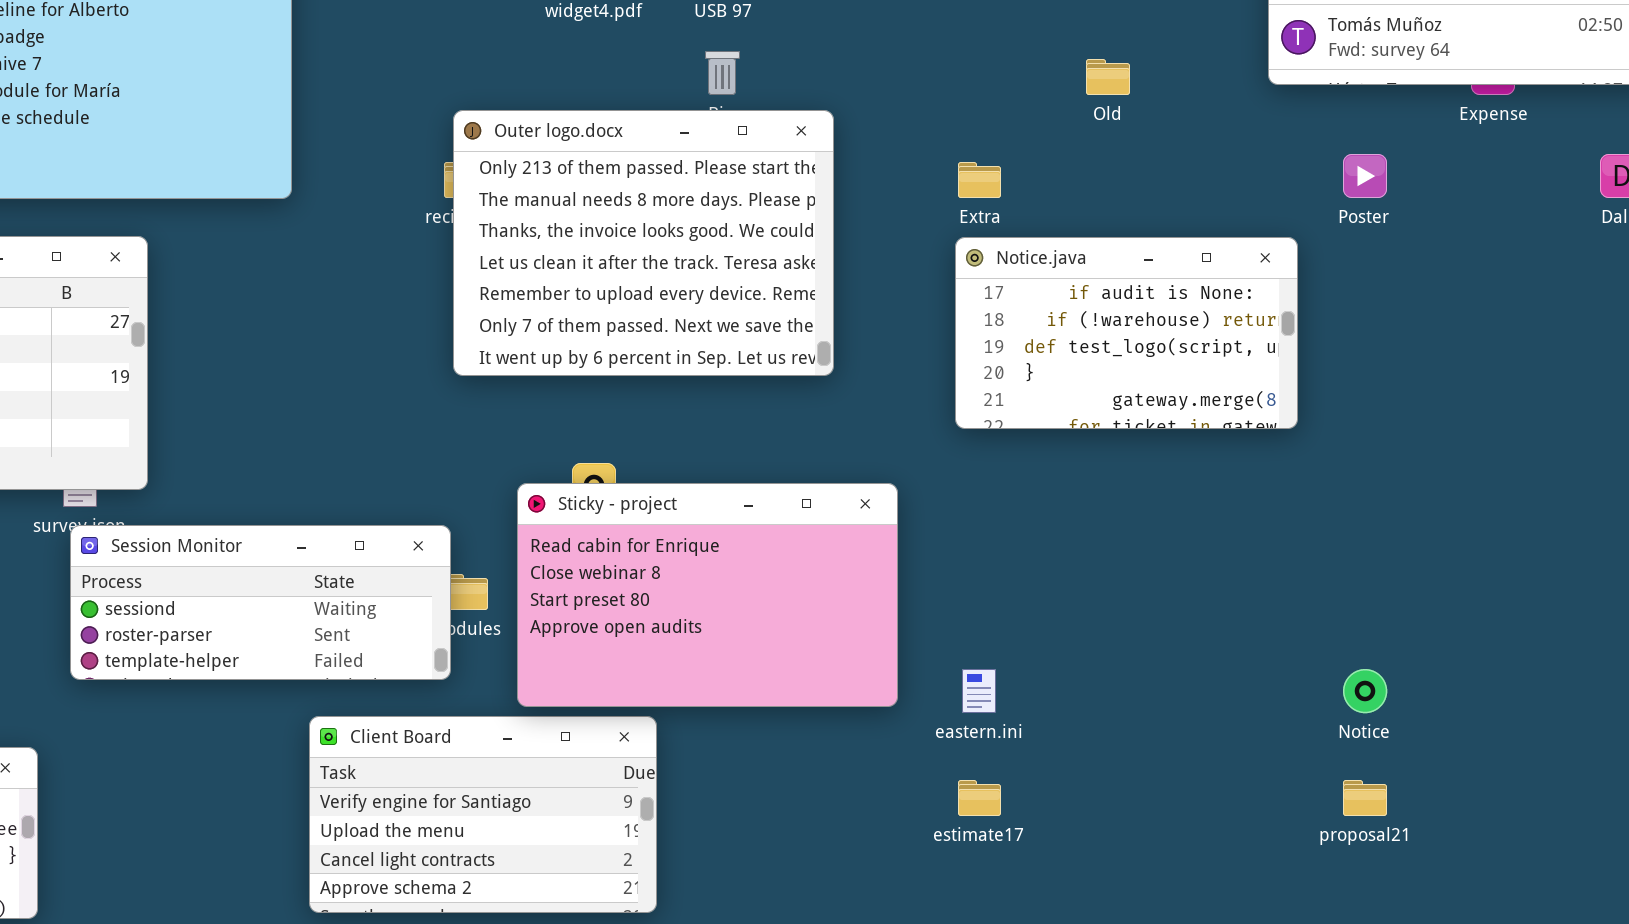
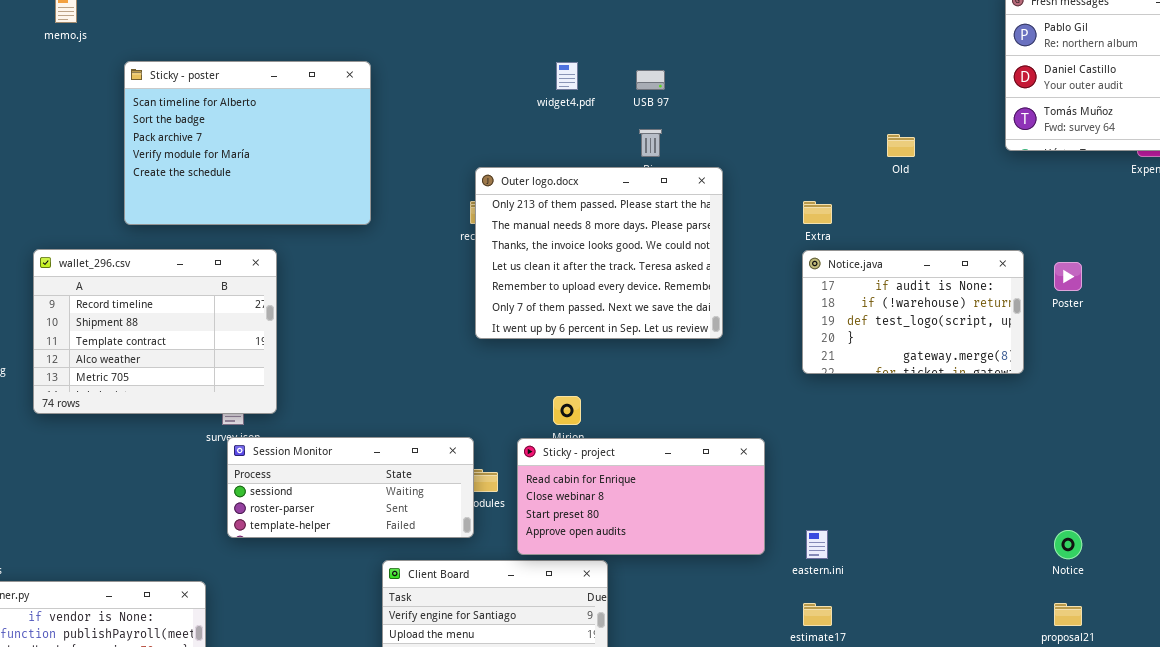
Poster: [1343,154,1387,198] -> [1054,262,1082,291], moved
Sticky - project: [517,483,898,707] -> [517,438,765,555], resized

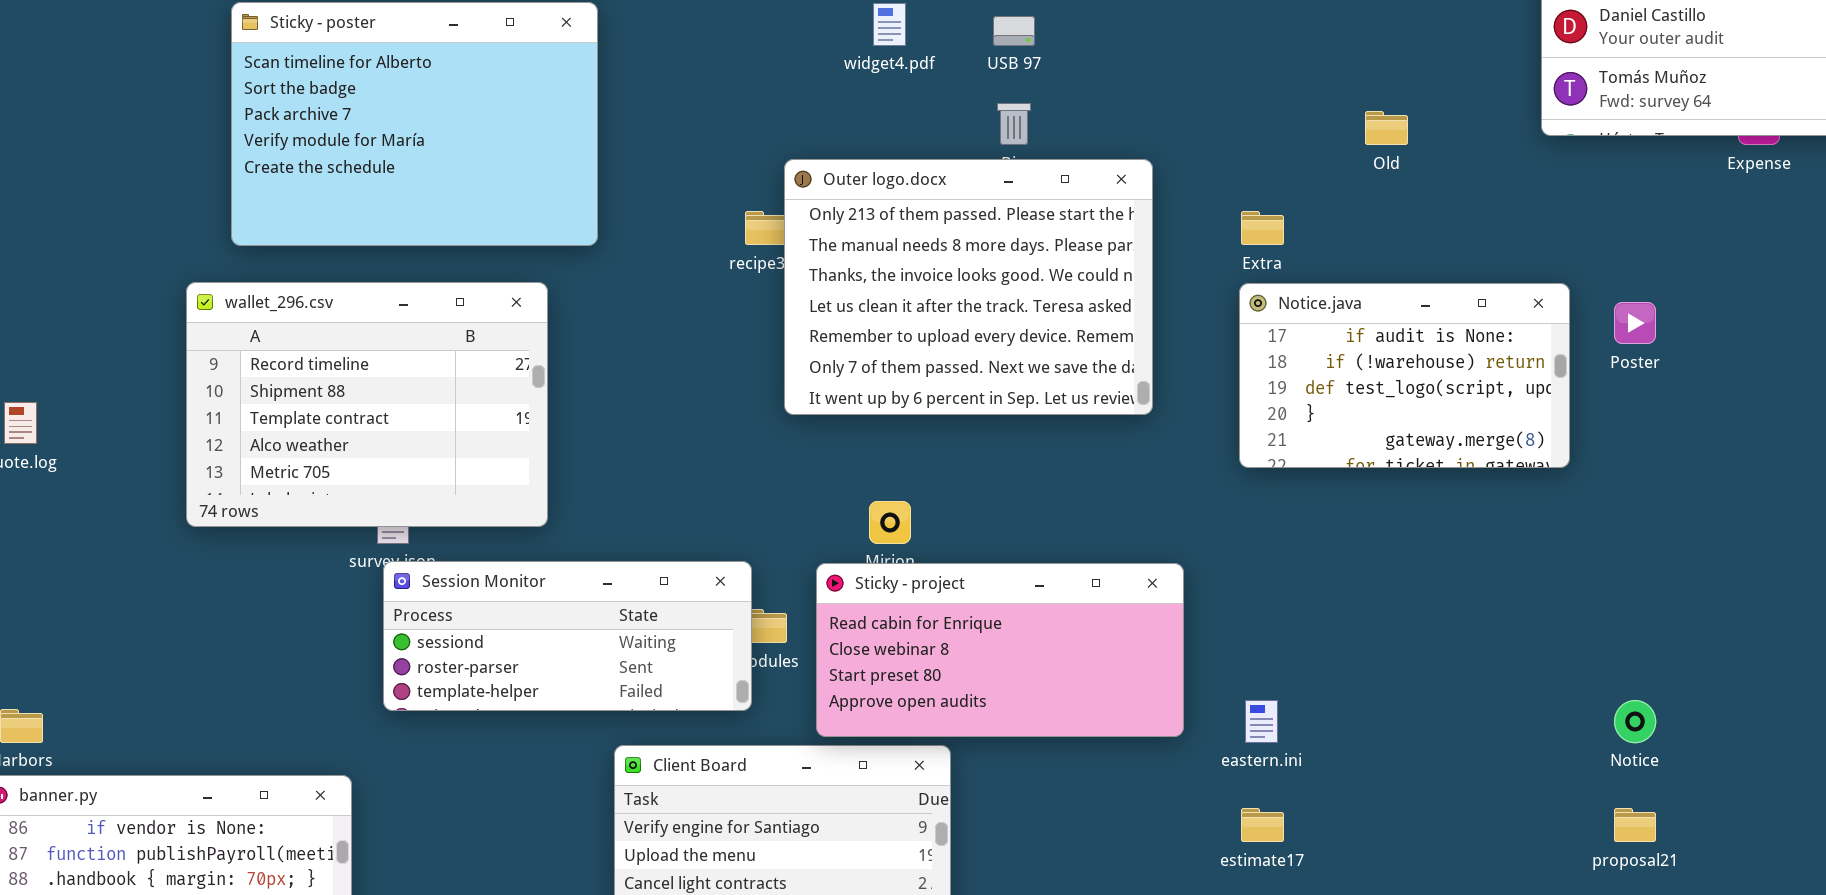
Outer logo.docx: [475,167,723,339] -> [784,159,1153,415], moved
wallet_296.csv: [33,249,277,414] -> [186,282,548,527], moved

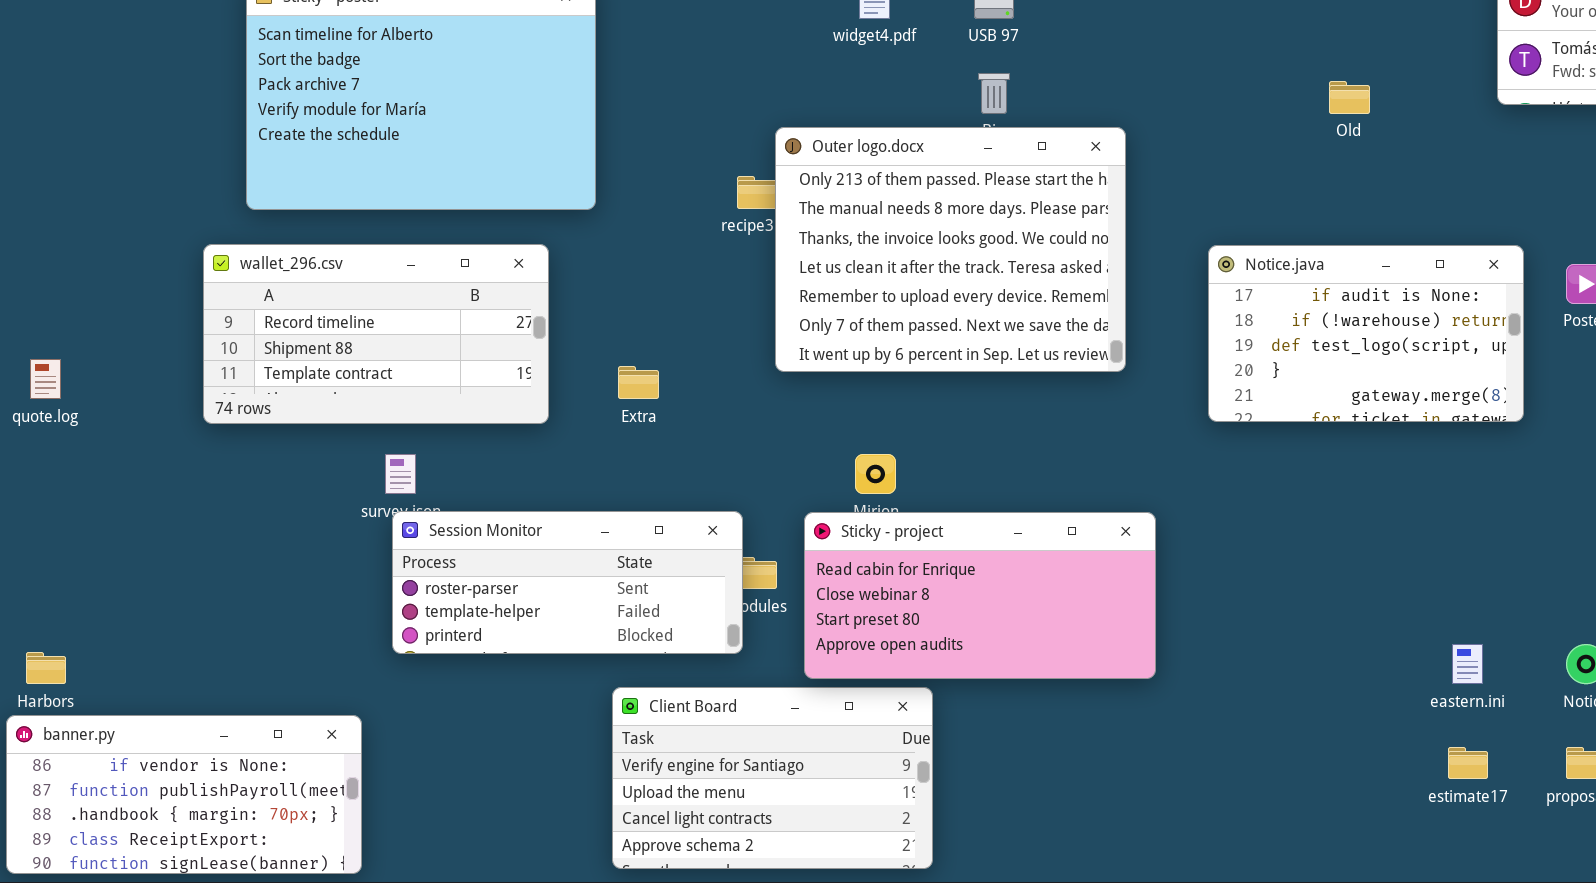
Extra: [1241,211,1284,245] -> [618,366,659,399], moved
wallet_296.csv: [186,282,548,527] -> [203,244,549,424], resized
Session Monitor: [383,561,752,711] -> [392,511,743,654], scrolled down 1 row
eastern.ini: [1245,700,1278,743] -> [1452,644,1483,684], moved
estimate17: [1241,808,1284,842] -> [1448,747,1488,779], moved

